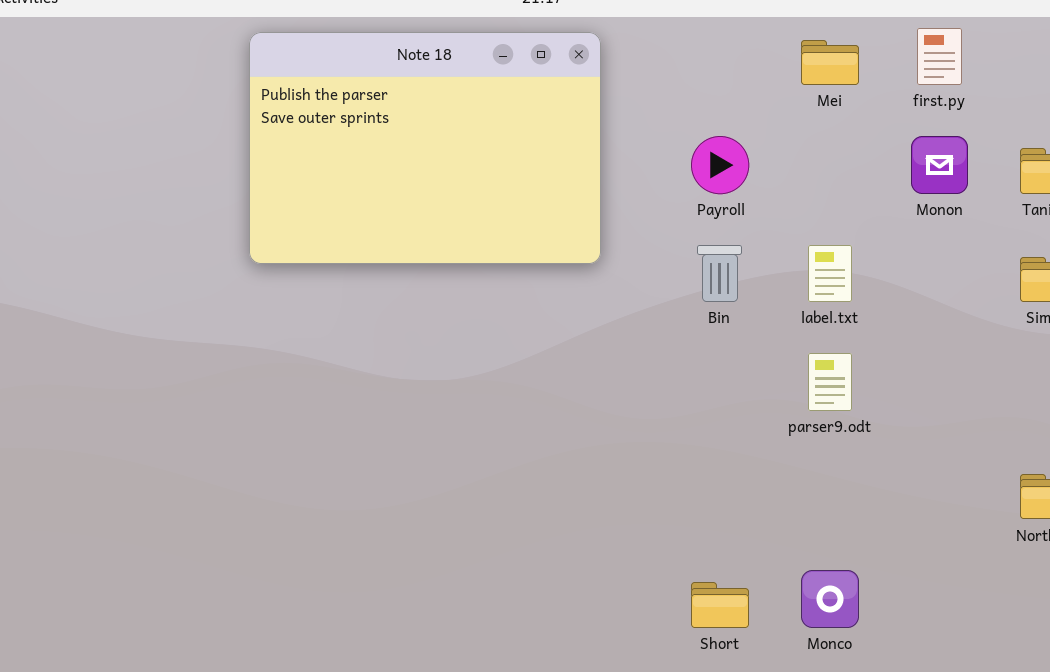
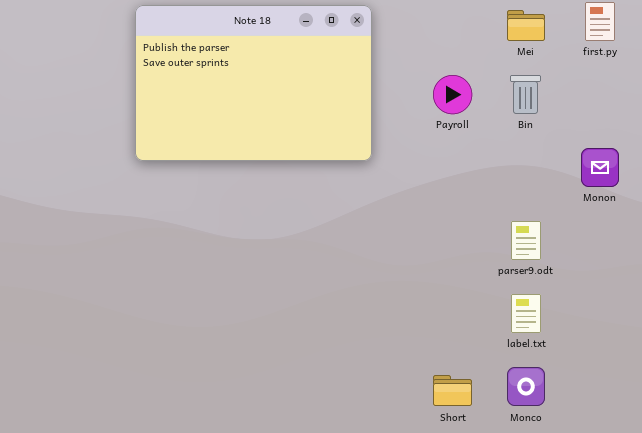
Monon: [911,136,968,194] -> [581,148,619,187], moved
Bin: [697,245,742,302] -> [510,75,541,114], moved
label.txt: [808,245,852,302] -> [511,294,541,333], moved

